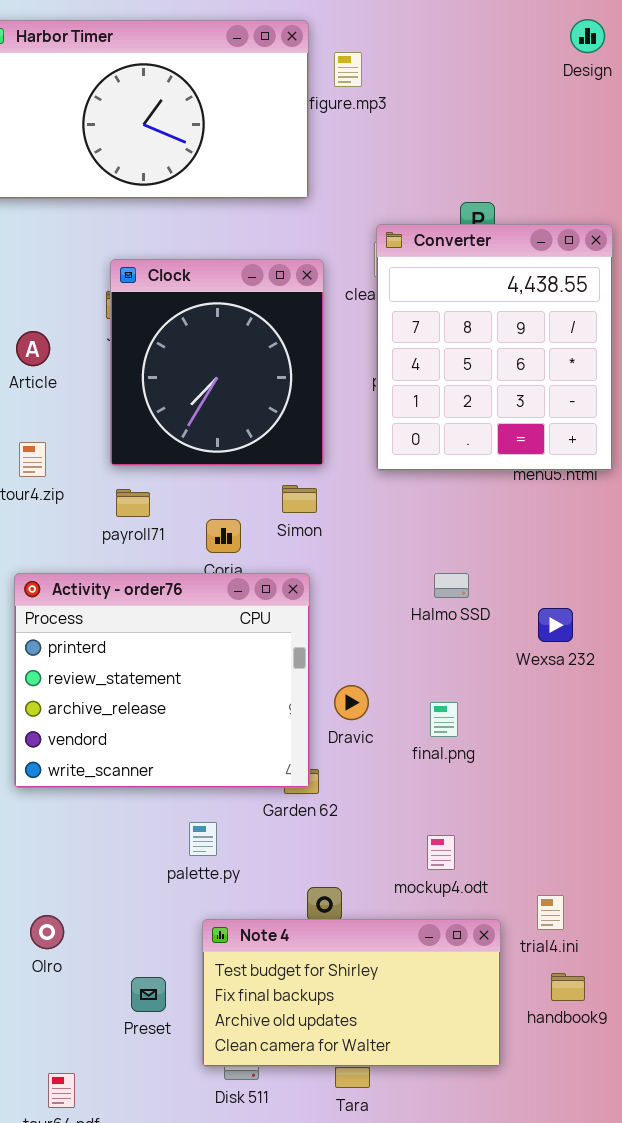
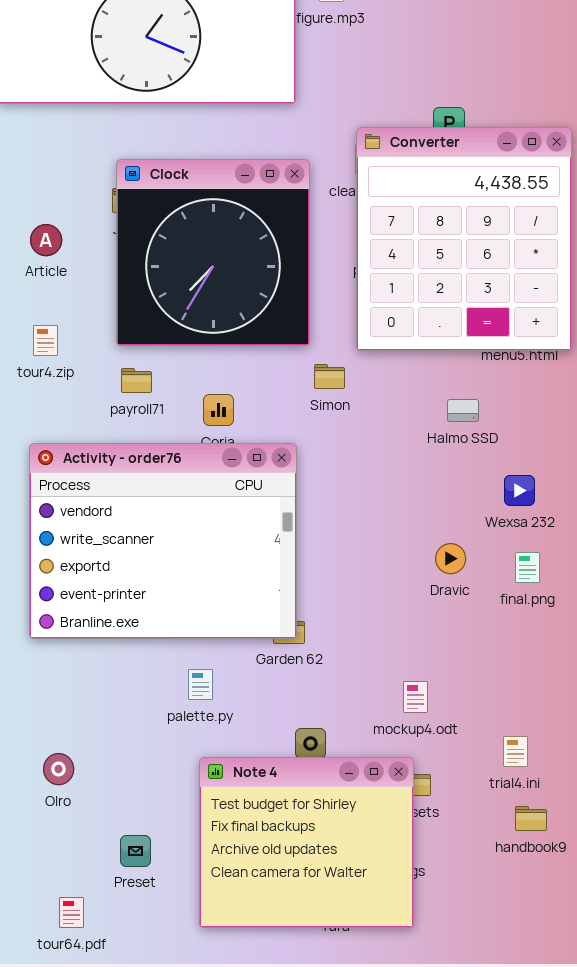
Simon: [282,485,317,513] -> [314,364,345,389], moved
Activity - order76: [14,573,310,788] -> [29,443,297,639], scrolled down 3 rows
Halmo SSD: [434,573,469,598] -> [447,399,479,422], moved
Dravic: [334,685,369,720] -> [435,543,466,574], moved
final.png: [430,702,458,737] -> [515,552,540,583], moved
Note 4: [202,919,501,1067] -> [199,757,414,928], resized
Preset: [131,977,166,1012] -> [120,835,151,867], moved

